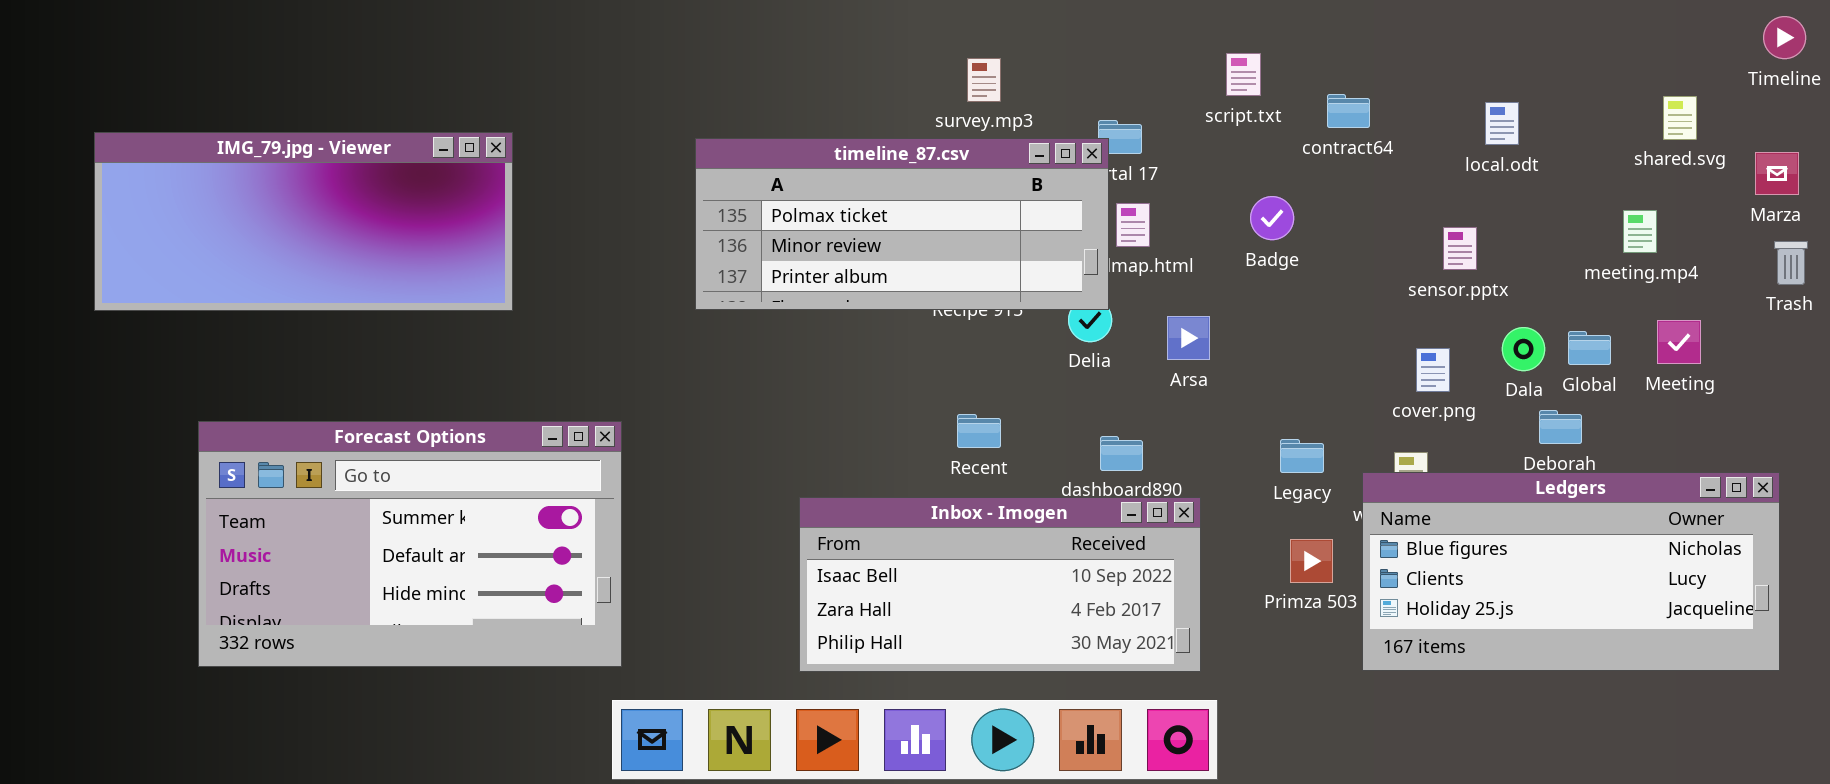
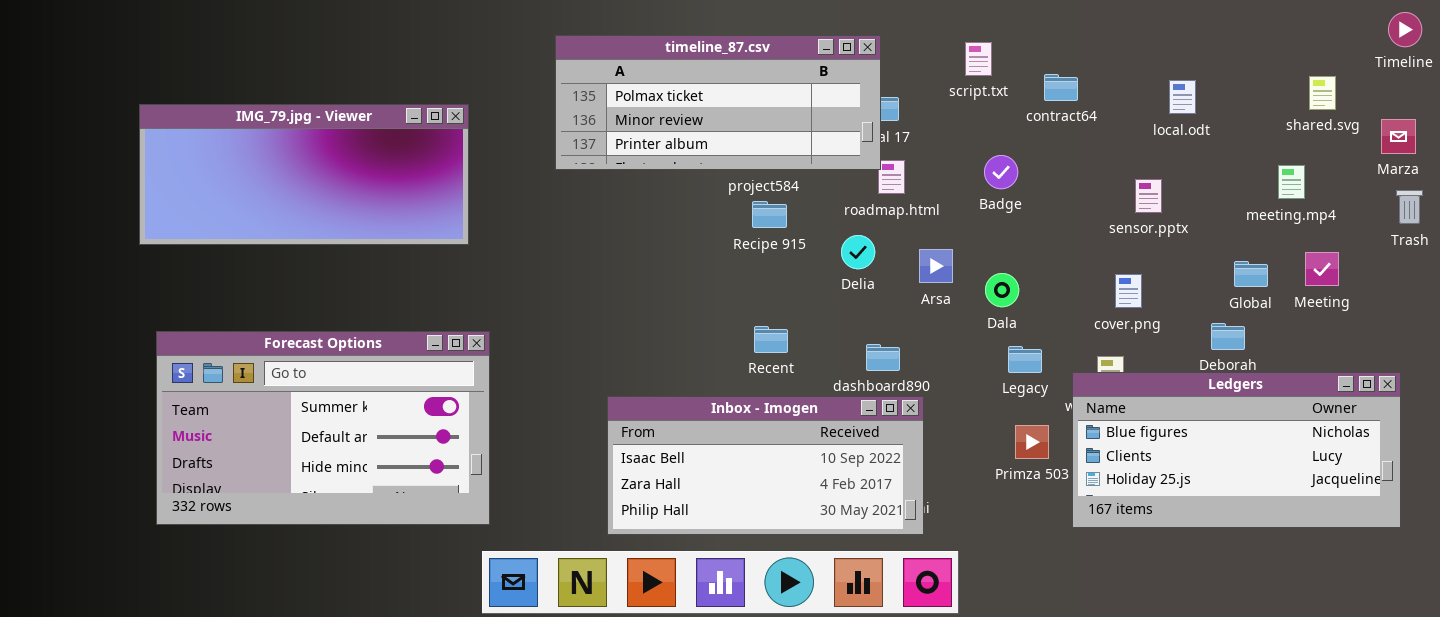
IMG_79.jpg - Viewer: [94,132,513,311] -> [139,104,469,245], moved
timeline_87.csv: [695,138,1109,310] -> [555,35,881,170], moved
Dala: [1502,327,1545,371] -> [985,273,1019,307], moved
Inbox - Imogen: [799,497,1201,672] -> [607,396,924,535], moved

